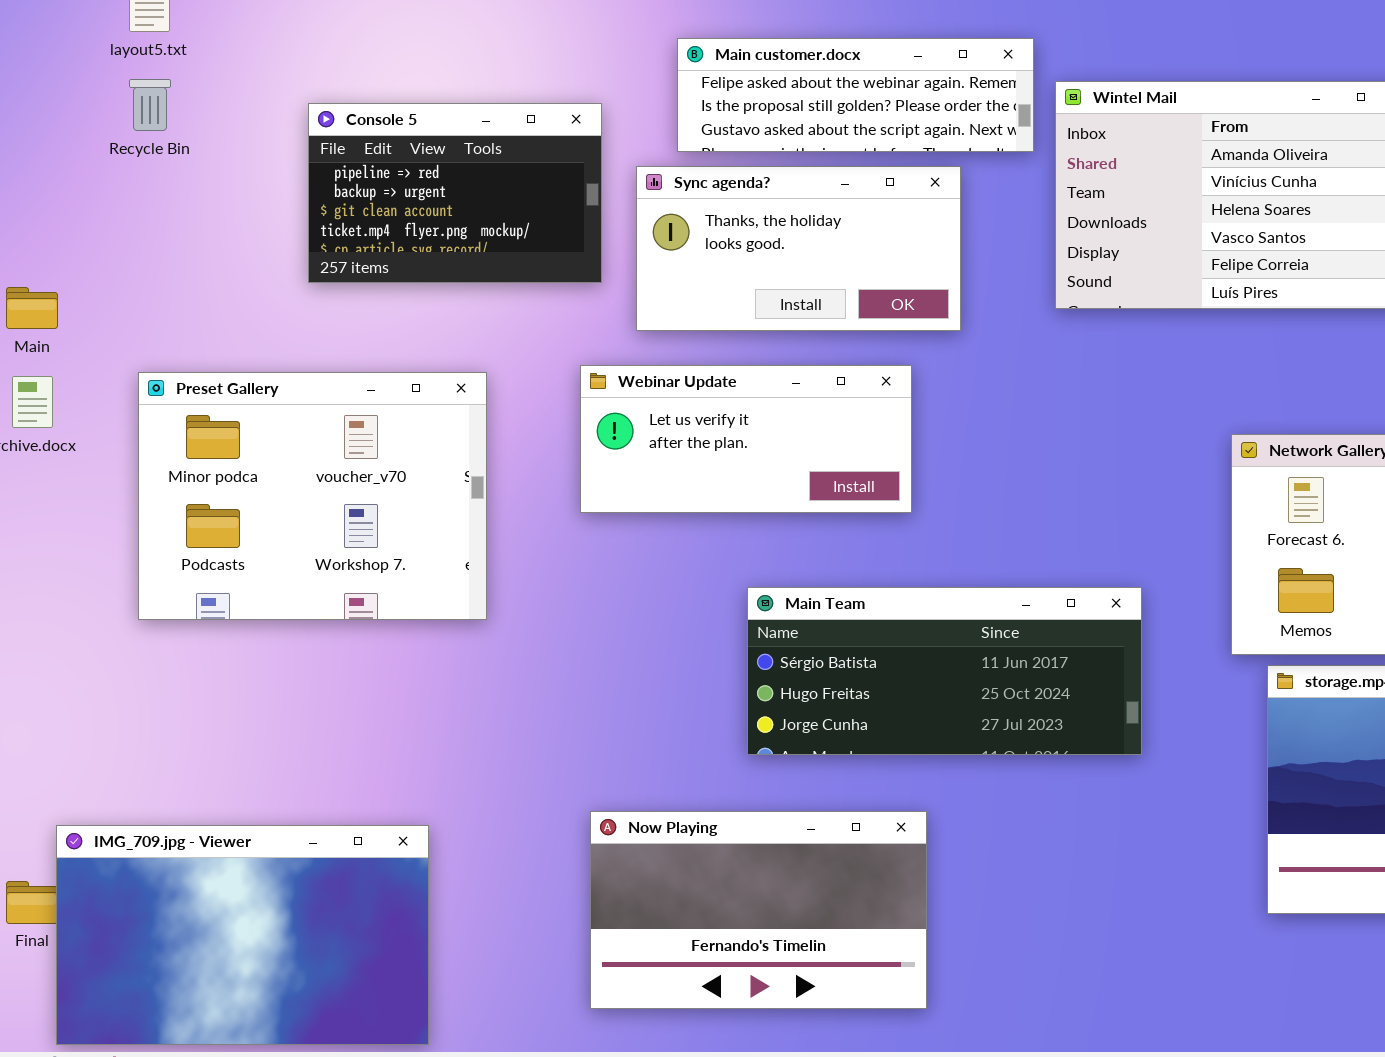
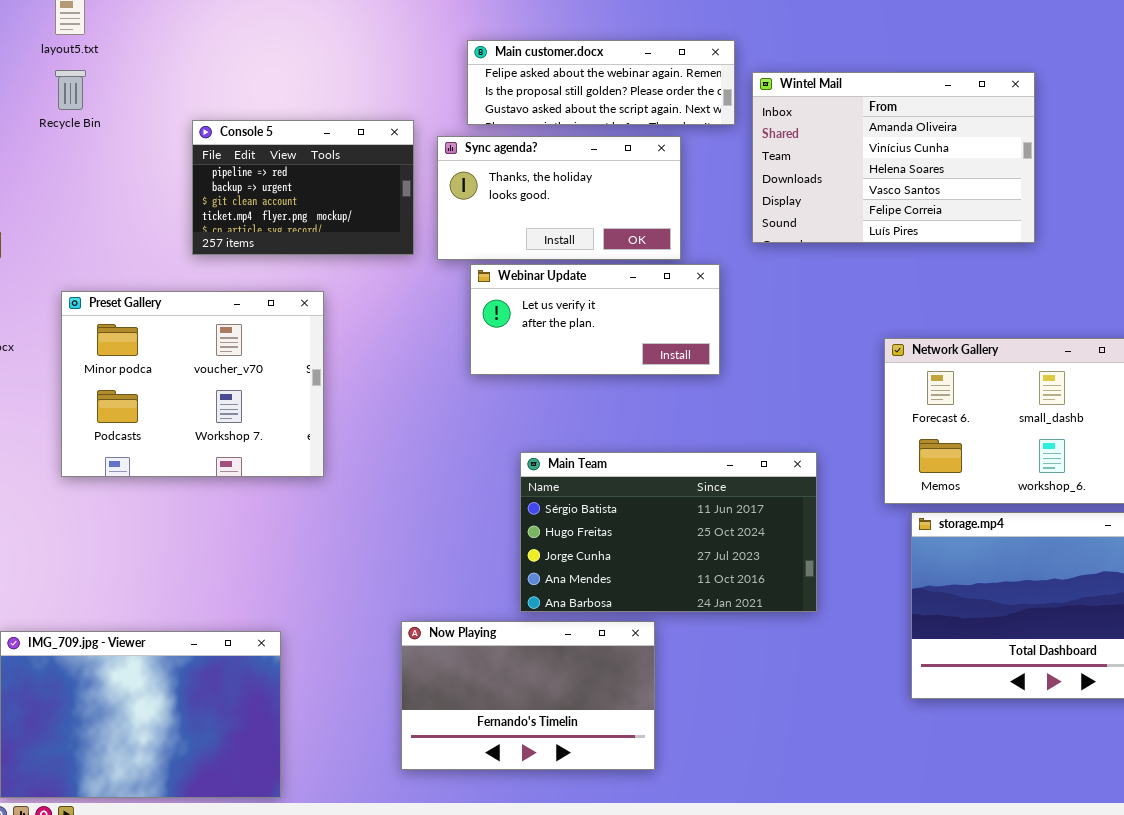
Console 5: [308,103,602,283] -> [192,120,414,255], moved
Webinar Update: [580,365,912,513] -> [470,264,720,375], moved
Main Team: [747,587,1142,755] -> [520,452,817,612], resized

